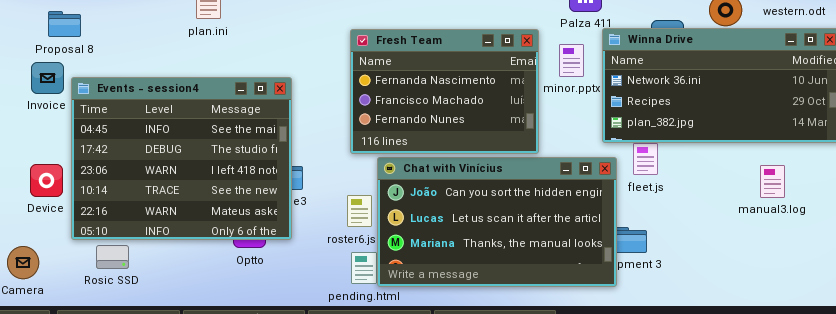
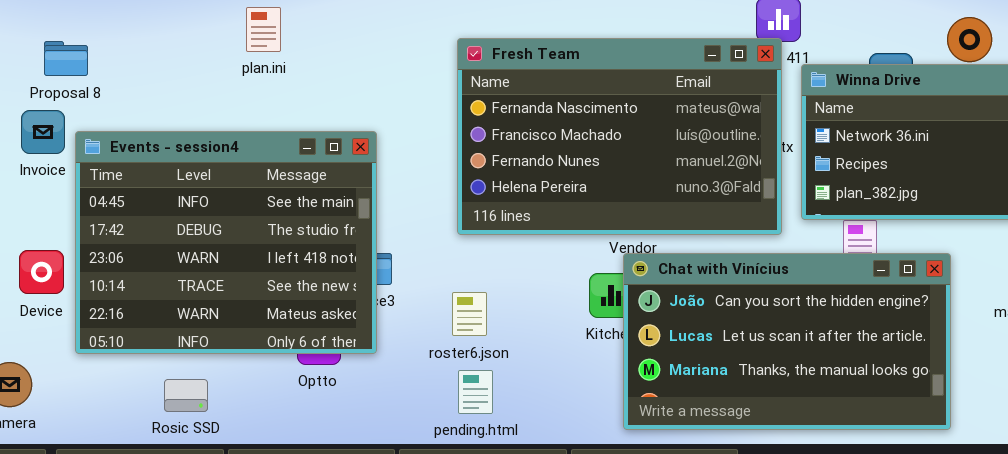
Fresh Team: [350,29,539,154] -> [457,38,782,235], resized
Chat with Vinícius: [377,157,617,287] -> [623,253,951,430], moved
Rosic SSD: [96,245,129,269] -> [164,379,208,412], moved

